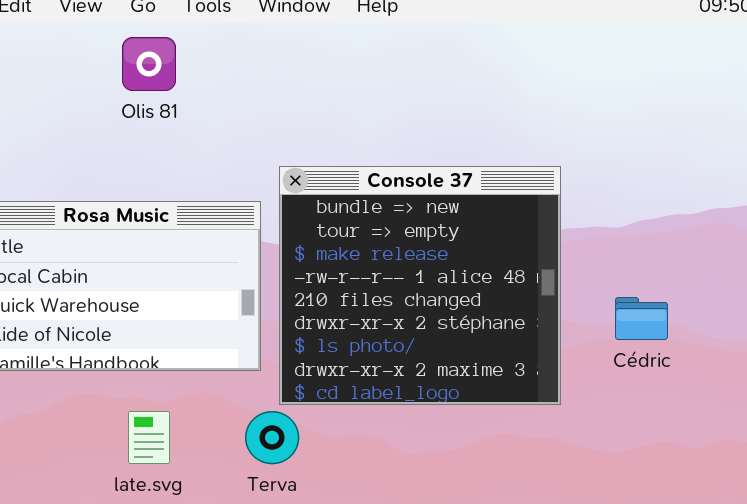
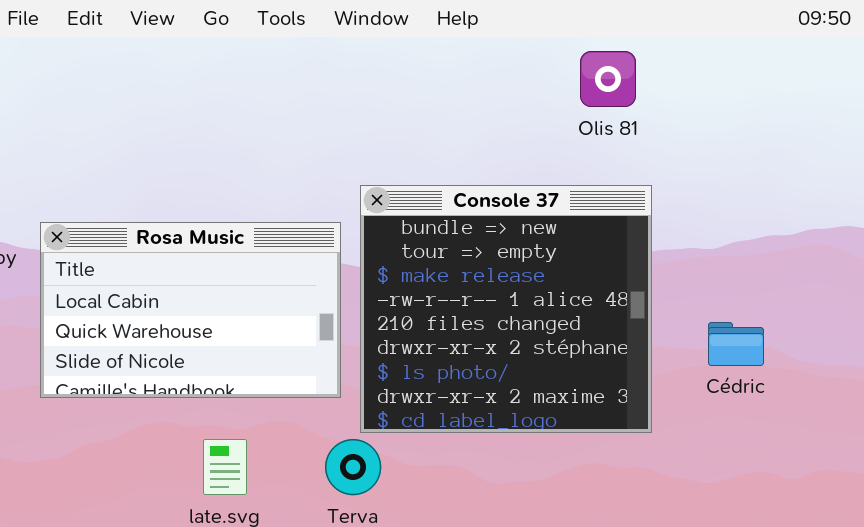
Olis 81: [122,37,176,91] -> [580,51,636,107], moved

